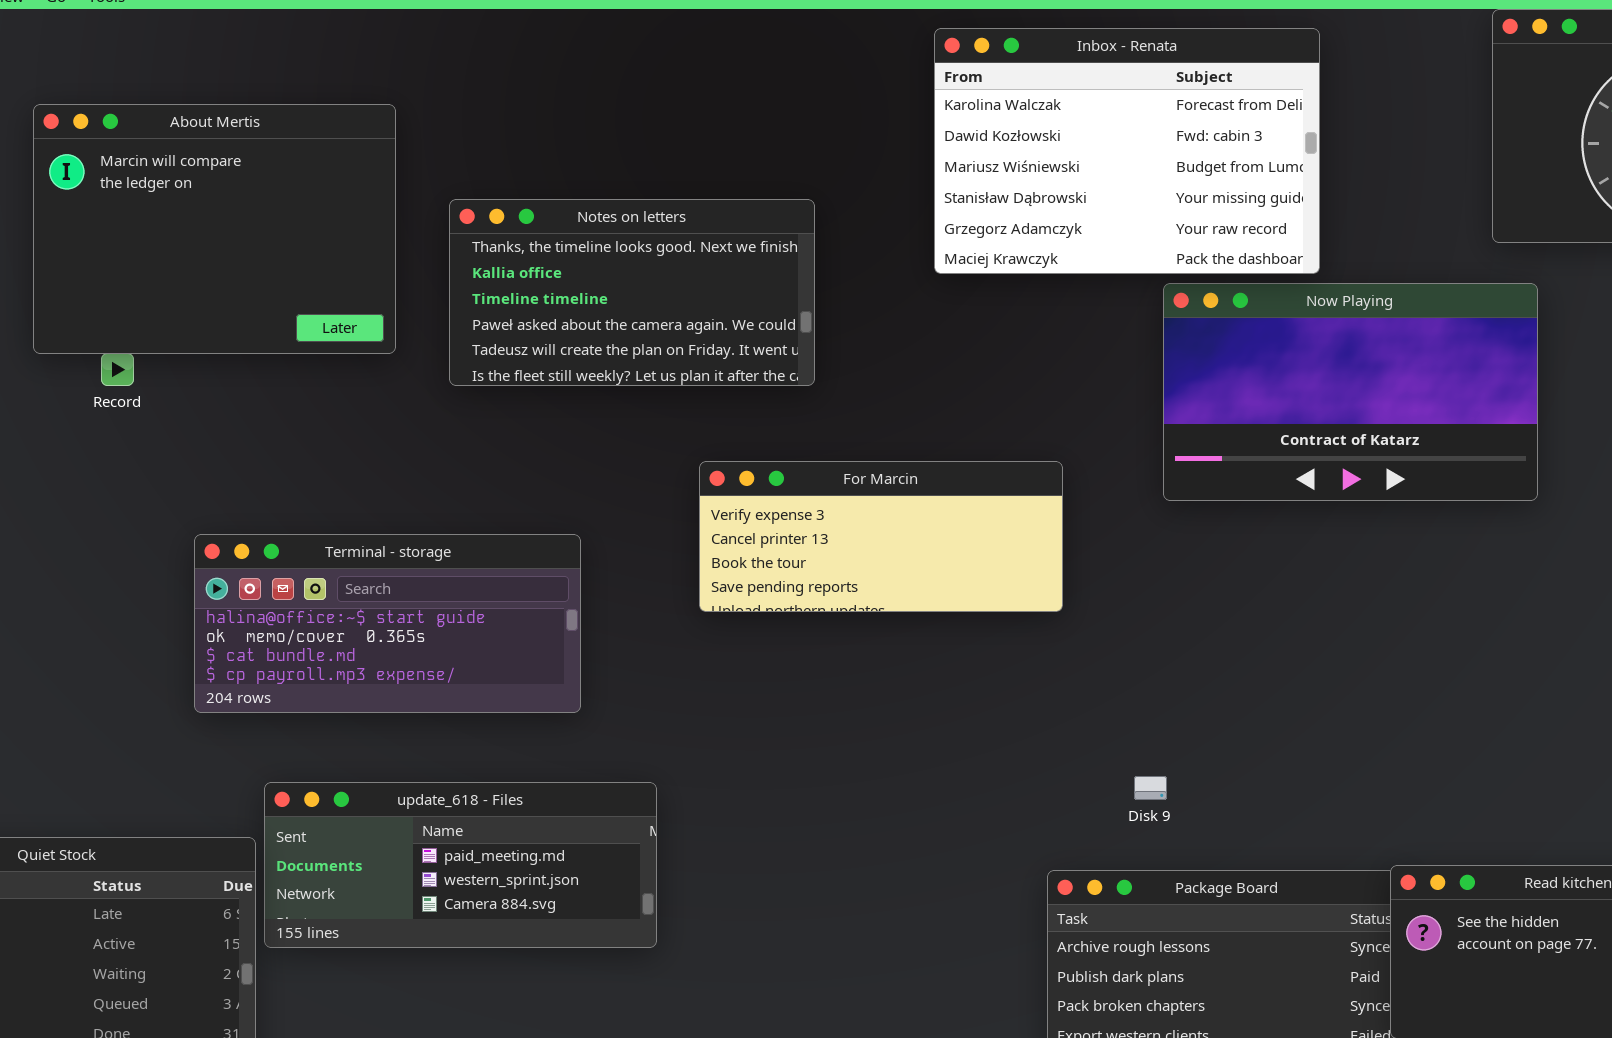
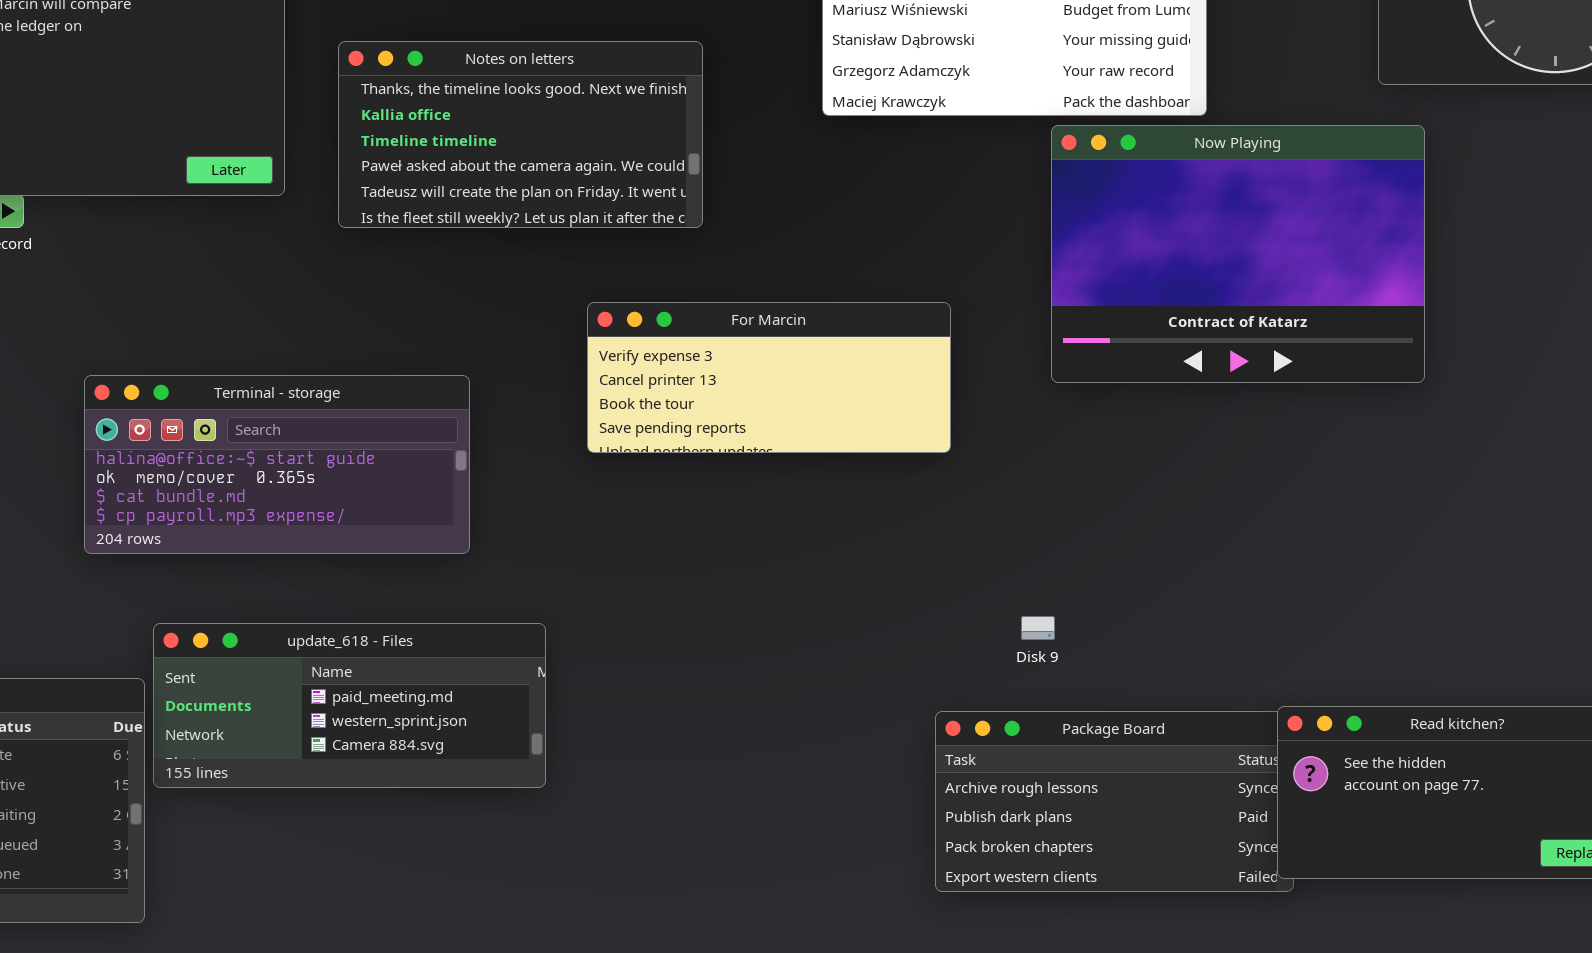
Now Playing: [1163,283,1538,501] -> [1051,125,1425,383], resized

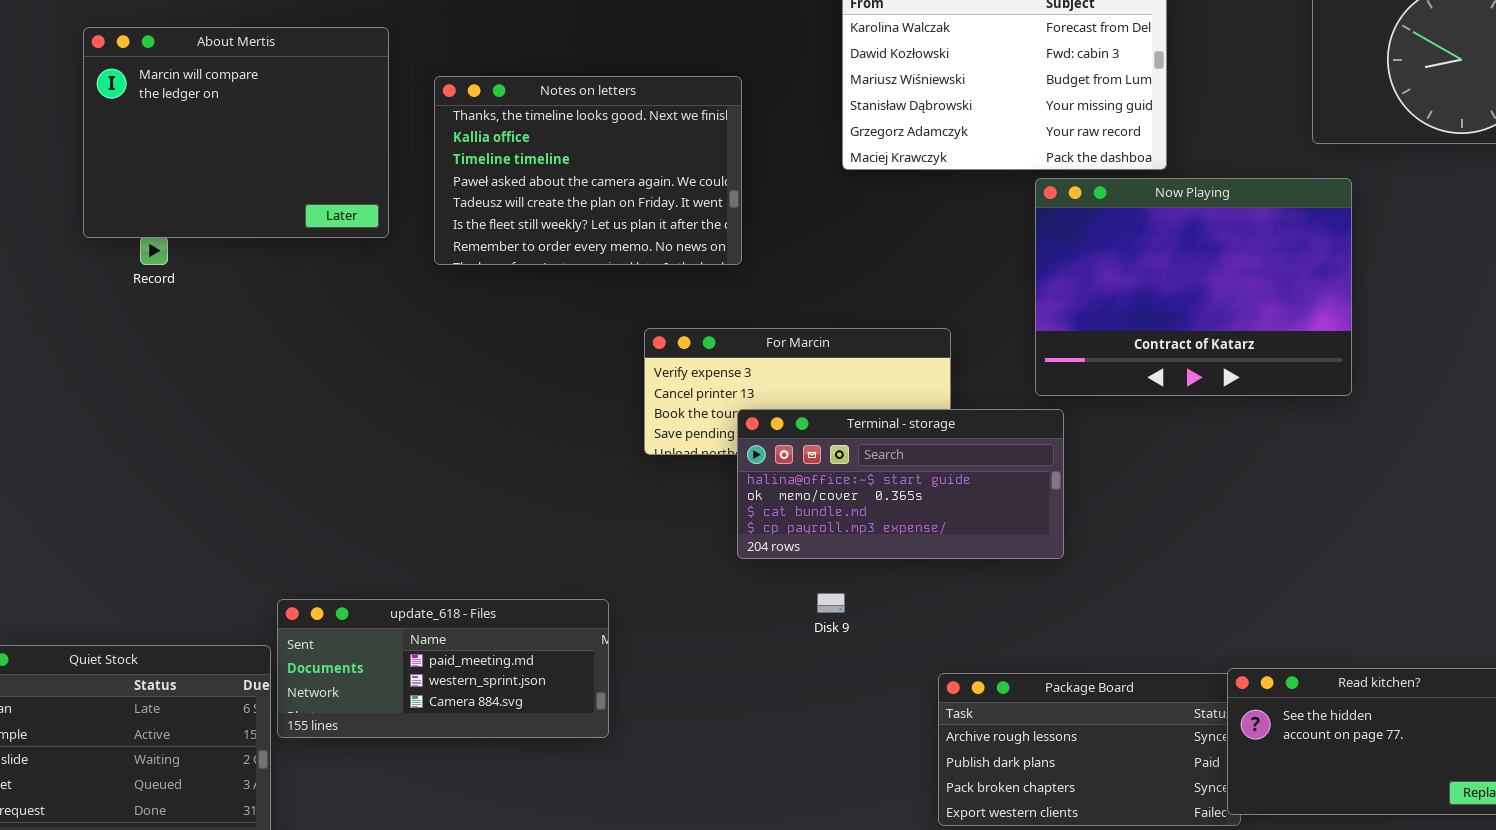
Notes on letters: [338,41,703,228] -> [434,76,742,265], resized
Terminal - storage: [84,375,470,554] -> [737,409,1064,559], moved
Disk 9: [1021,616,1055,640] -> [817,593,845,613], moved

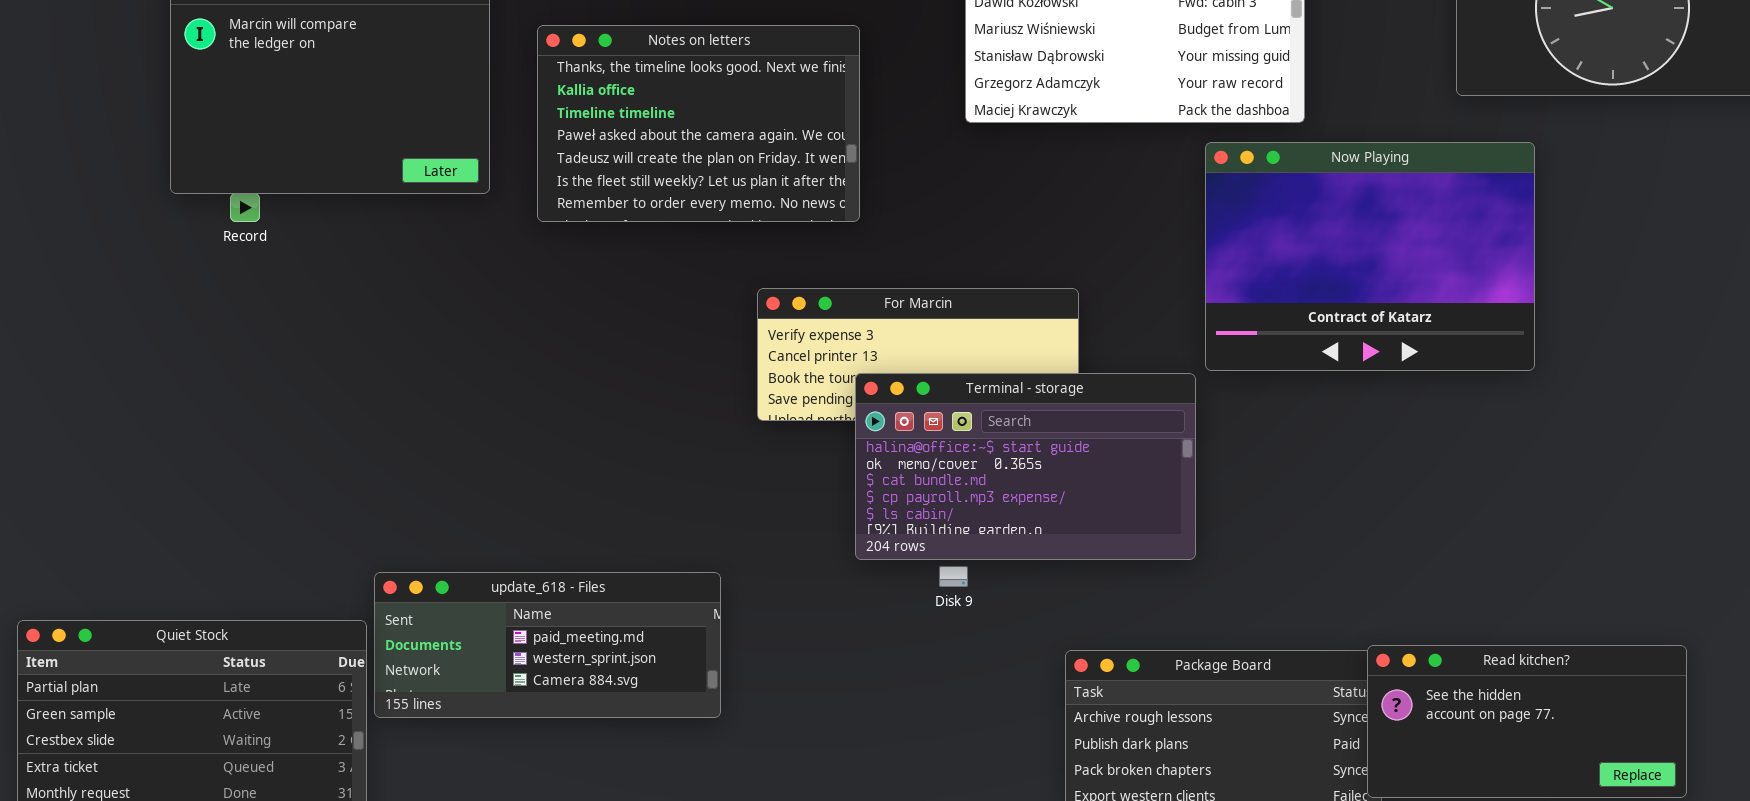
Now Playing: [1035,178,1352,396] -> [1205,142,1535,371], moved
Terminal - storage: [737,409,1064,559] -> [855,373,1196,560], resized

